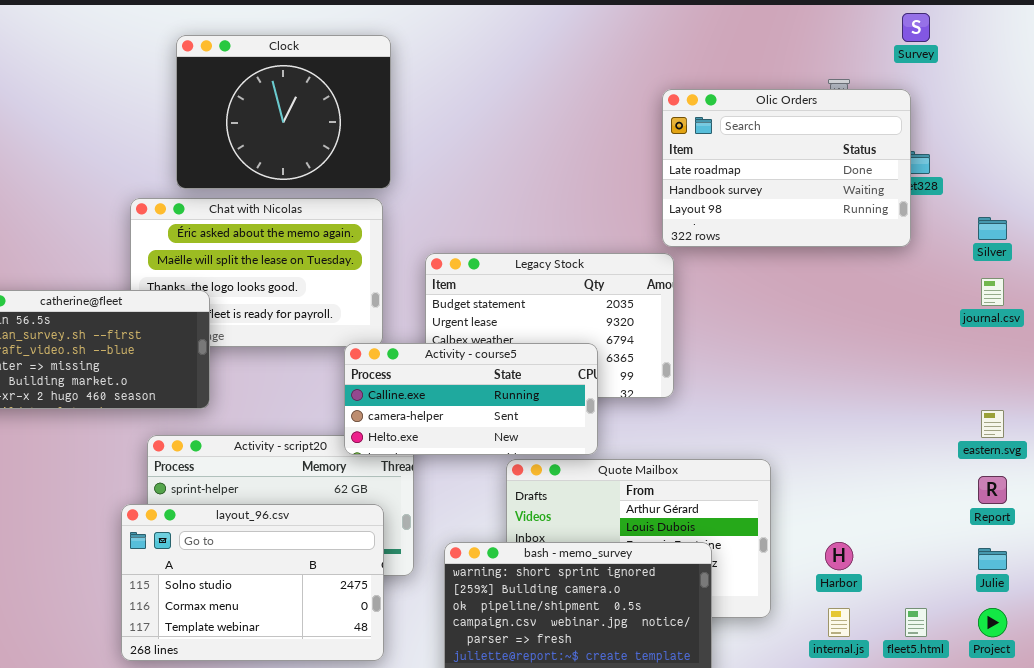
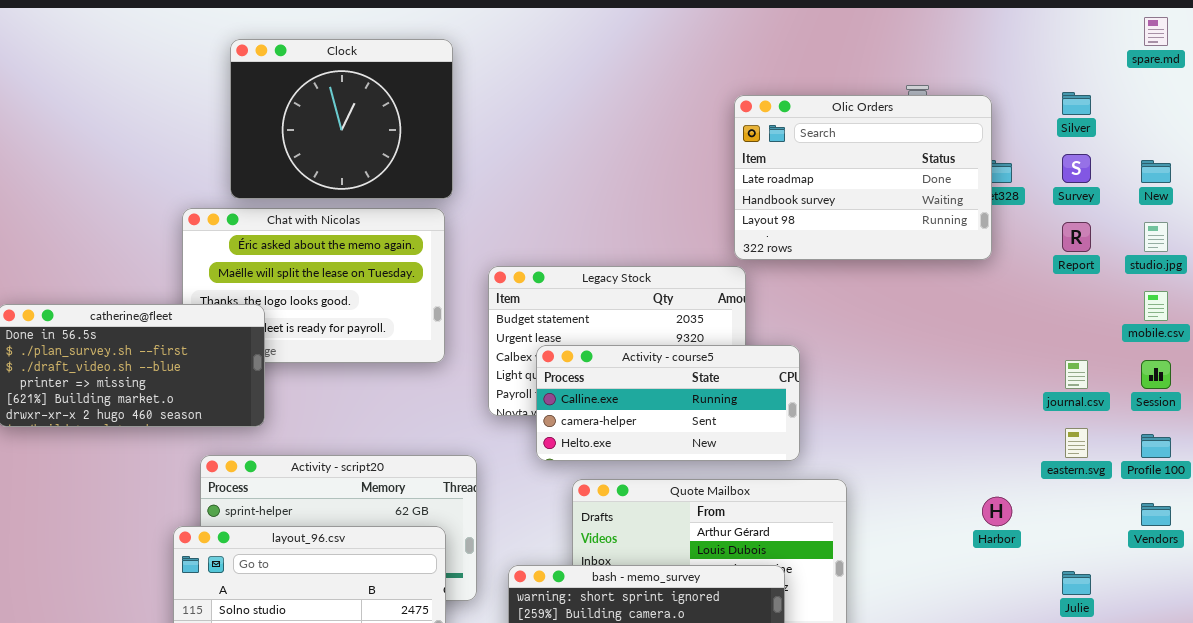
Survey: [902,13,930,42] -> [1062,154,1091,183], moved
Silver: [978,217,1007,240] -> [1062,92,1091,115], moved
journal.csv: [981,278,1004,306] -> [1065,360,1088,389], moved
Activity - course5: [344,343,598,455] -> [536,345,800,461], moved
Report: [978,476,1007,504] -> [1062,222,1091,252], moved
Harbor: [825,542,853,570] -> [982,497,1012,526], moved

